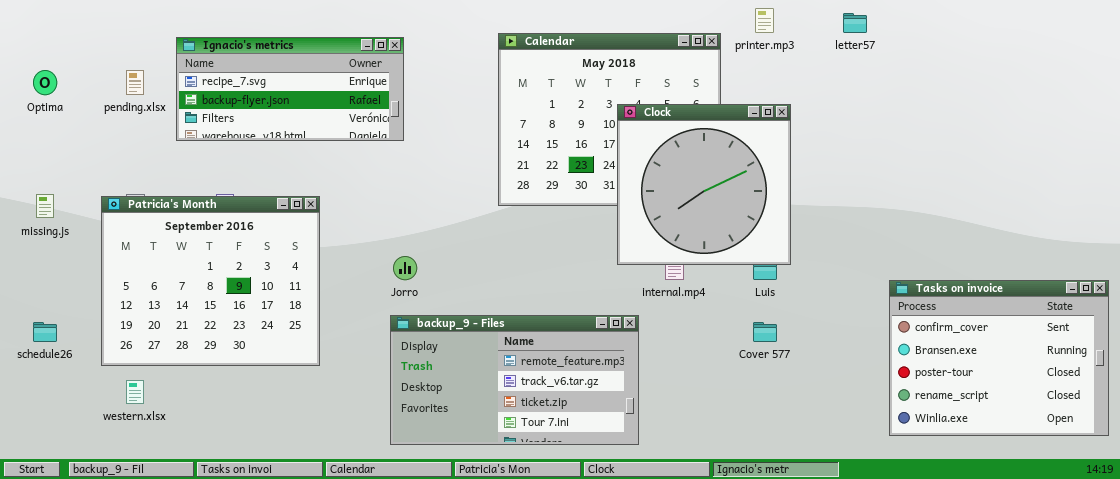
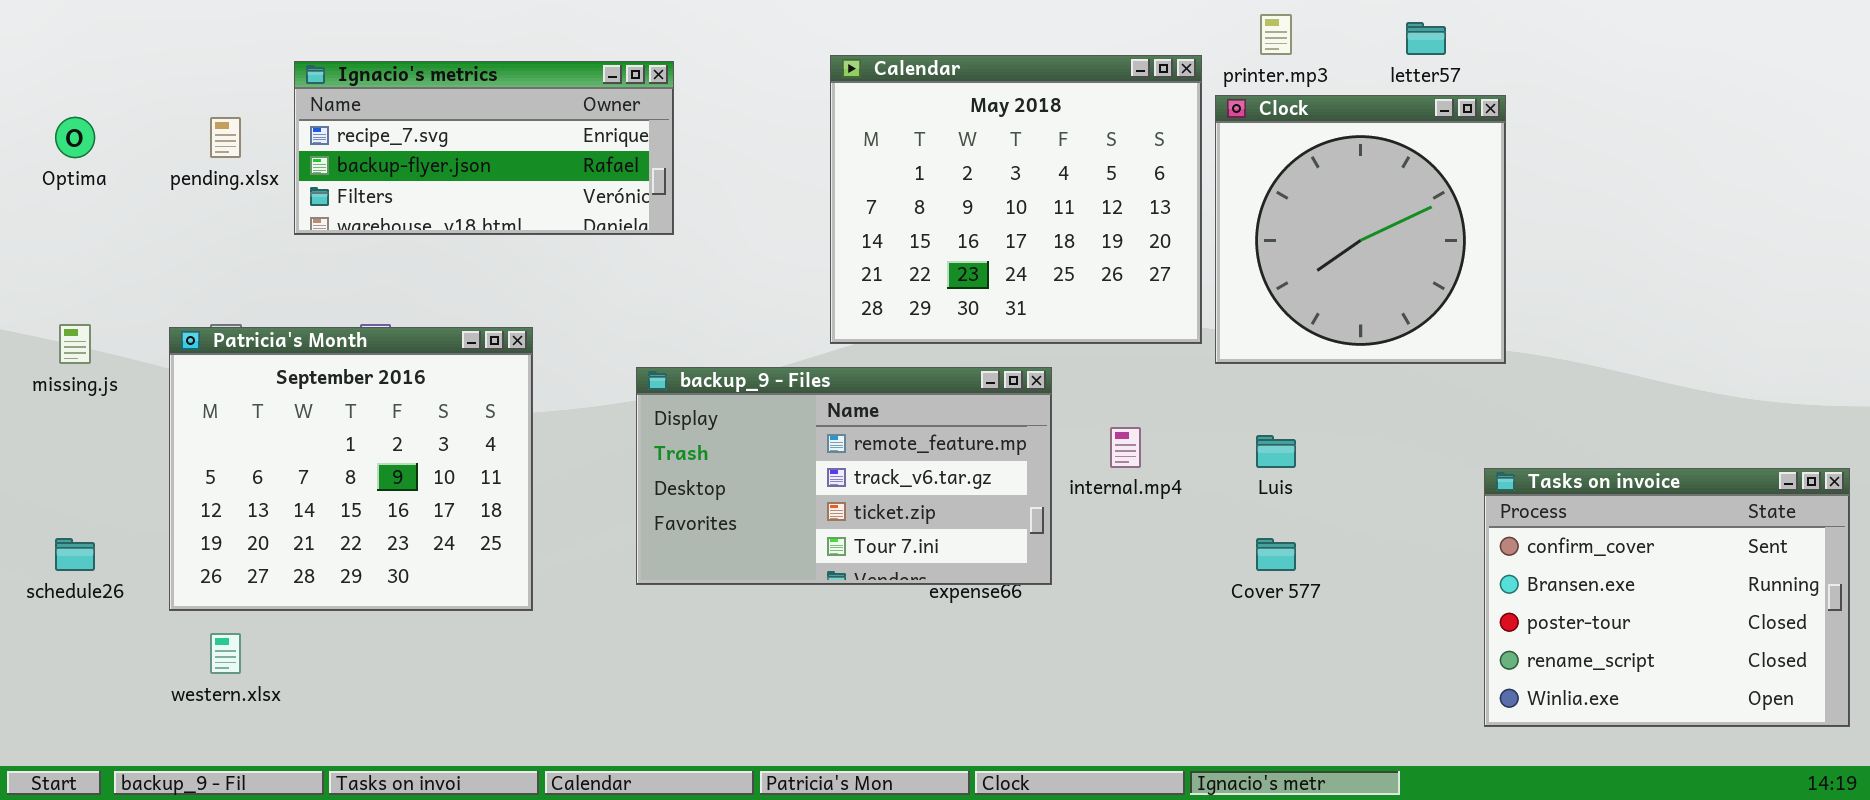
Clock: [617,104,791,265] -> [1215,95,1506,364], moved
backup_9 - Files: [390,315,639,445] -> [636,367,1052,585], moved

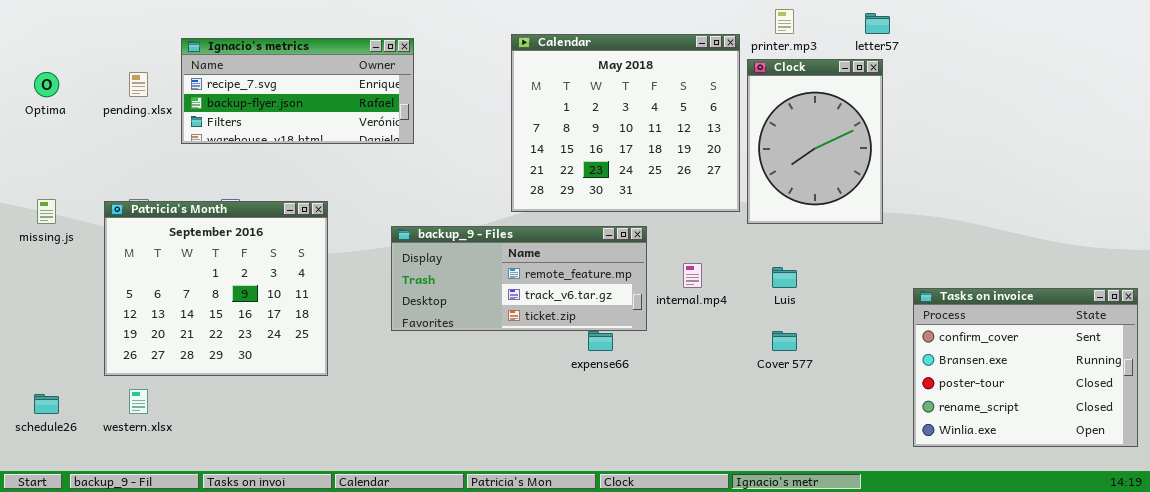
Clock: [1215,95,1506,364] -> [747,59,883,224], resized
backup_9 - Files: [636,367,1052,585] -> [391,226,647,331], resized
schedule26: [55,538,95,571] -> [34,394,59,414], moved

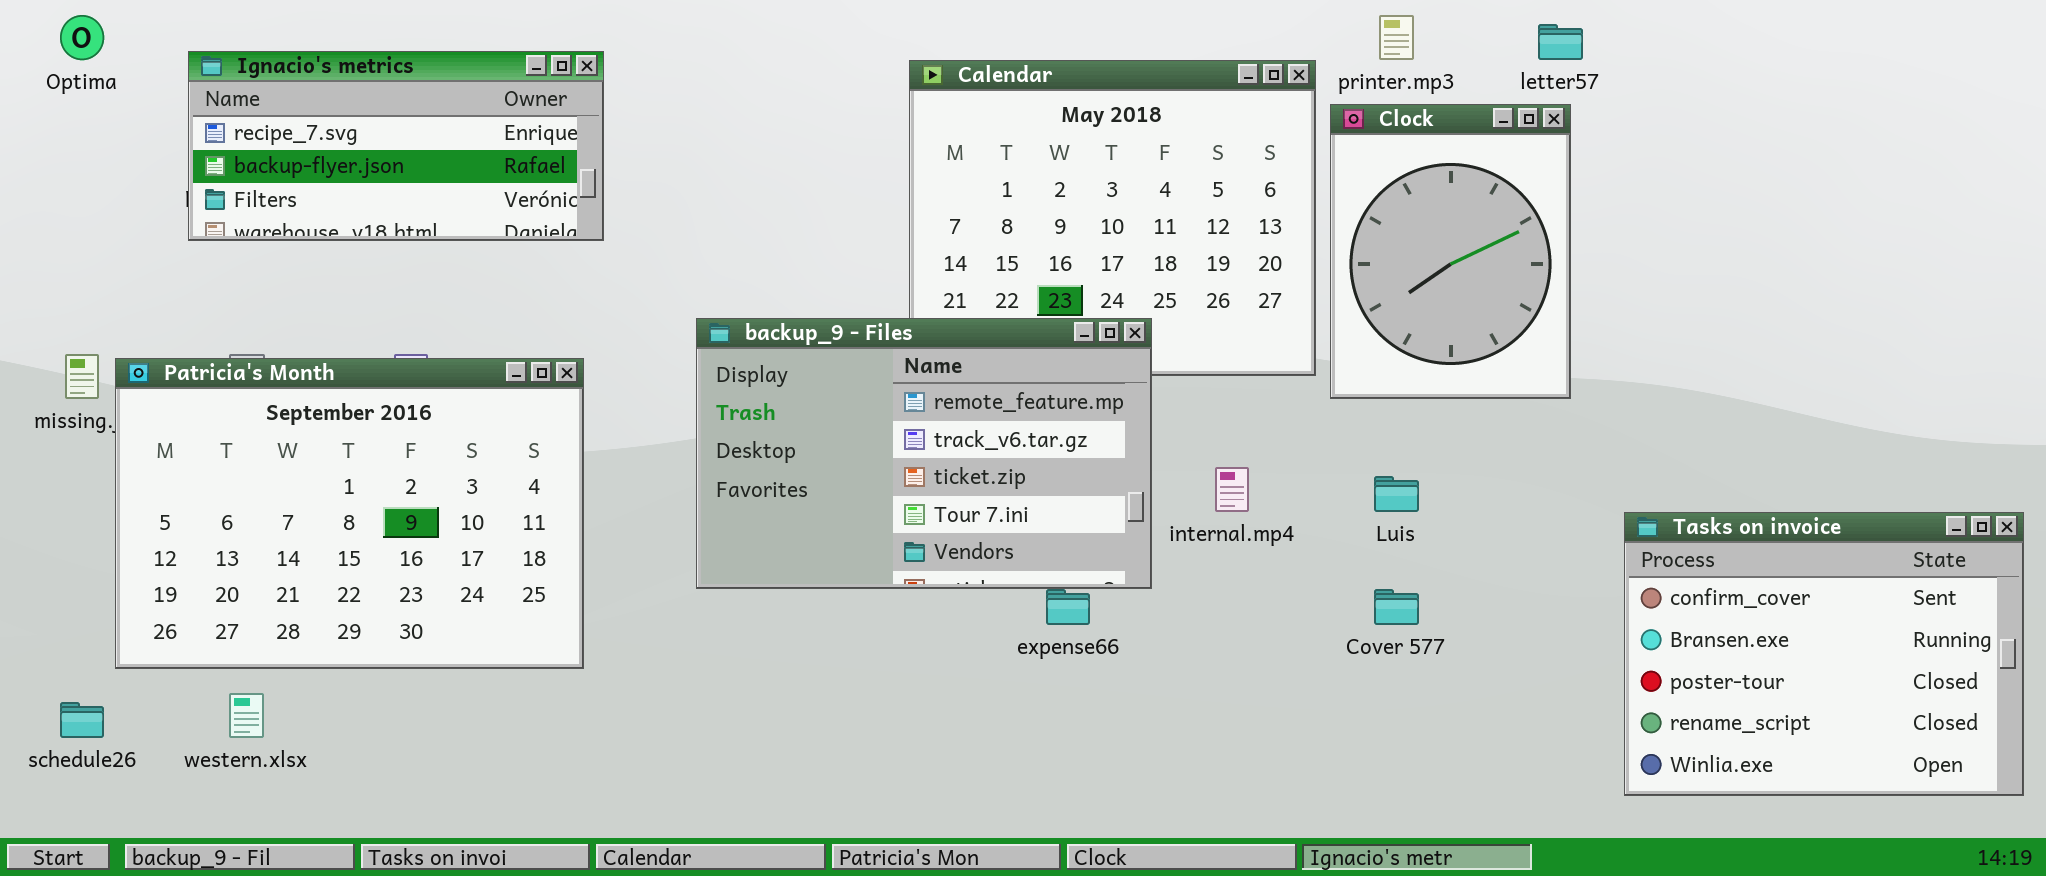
Ignacio's metrics: [181,38,414,144] -> [188,51,604,241], moved
Optima: [34,72,59,97] -> [60,15,104,60], moved
Patricia's Month: [104,201,328,376] -> [115,358,584,669], resized
backup_9 - Files: [391,226,647,331] -> [696,318,1152,589], resized

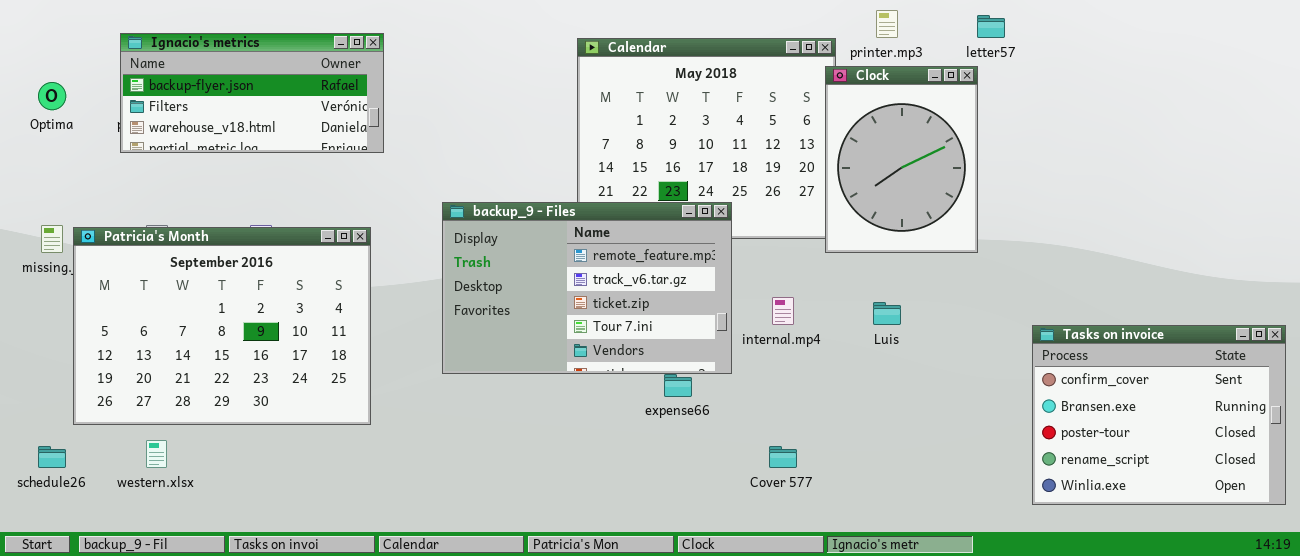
Optima: [60,15,104,60] -> [38,82,66,110], moved
Ignacio's metrics: [188,51,604,241] -> [120,33,384,153], scrolled down 1 row
Clock: [1330,104,1571,399] -> [825,66,978,253], moved
Cover 577: [1374,589,1419,625] -> [769,446,797,468], moved

